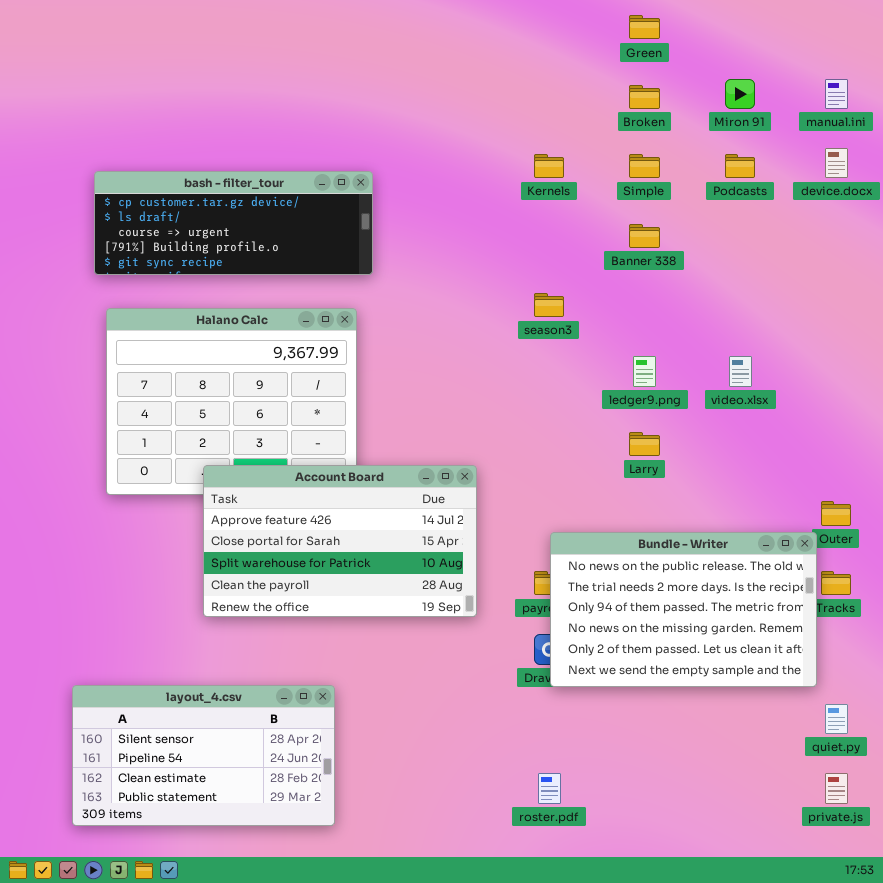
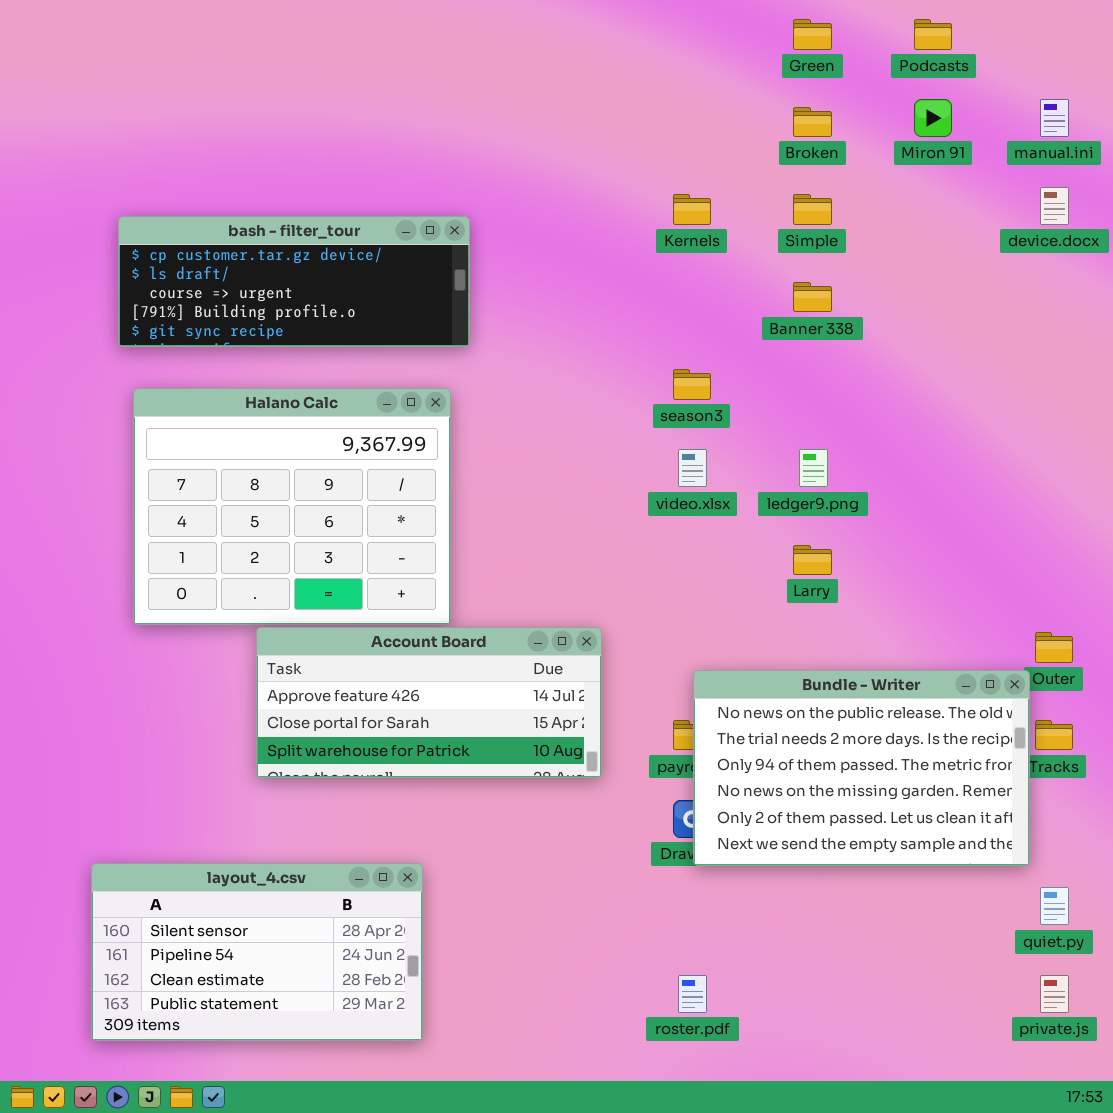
Podcasts: [725,154,755,178] -> [914,19,952,50], moved
video.xlsx: [729,356,752,387] -> [678,449,707,487], moved
Account Board: [203,465,477,617] -> [256,627,602,778], resized

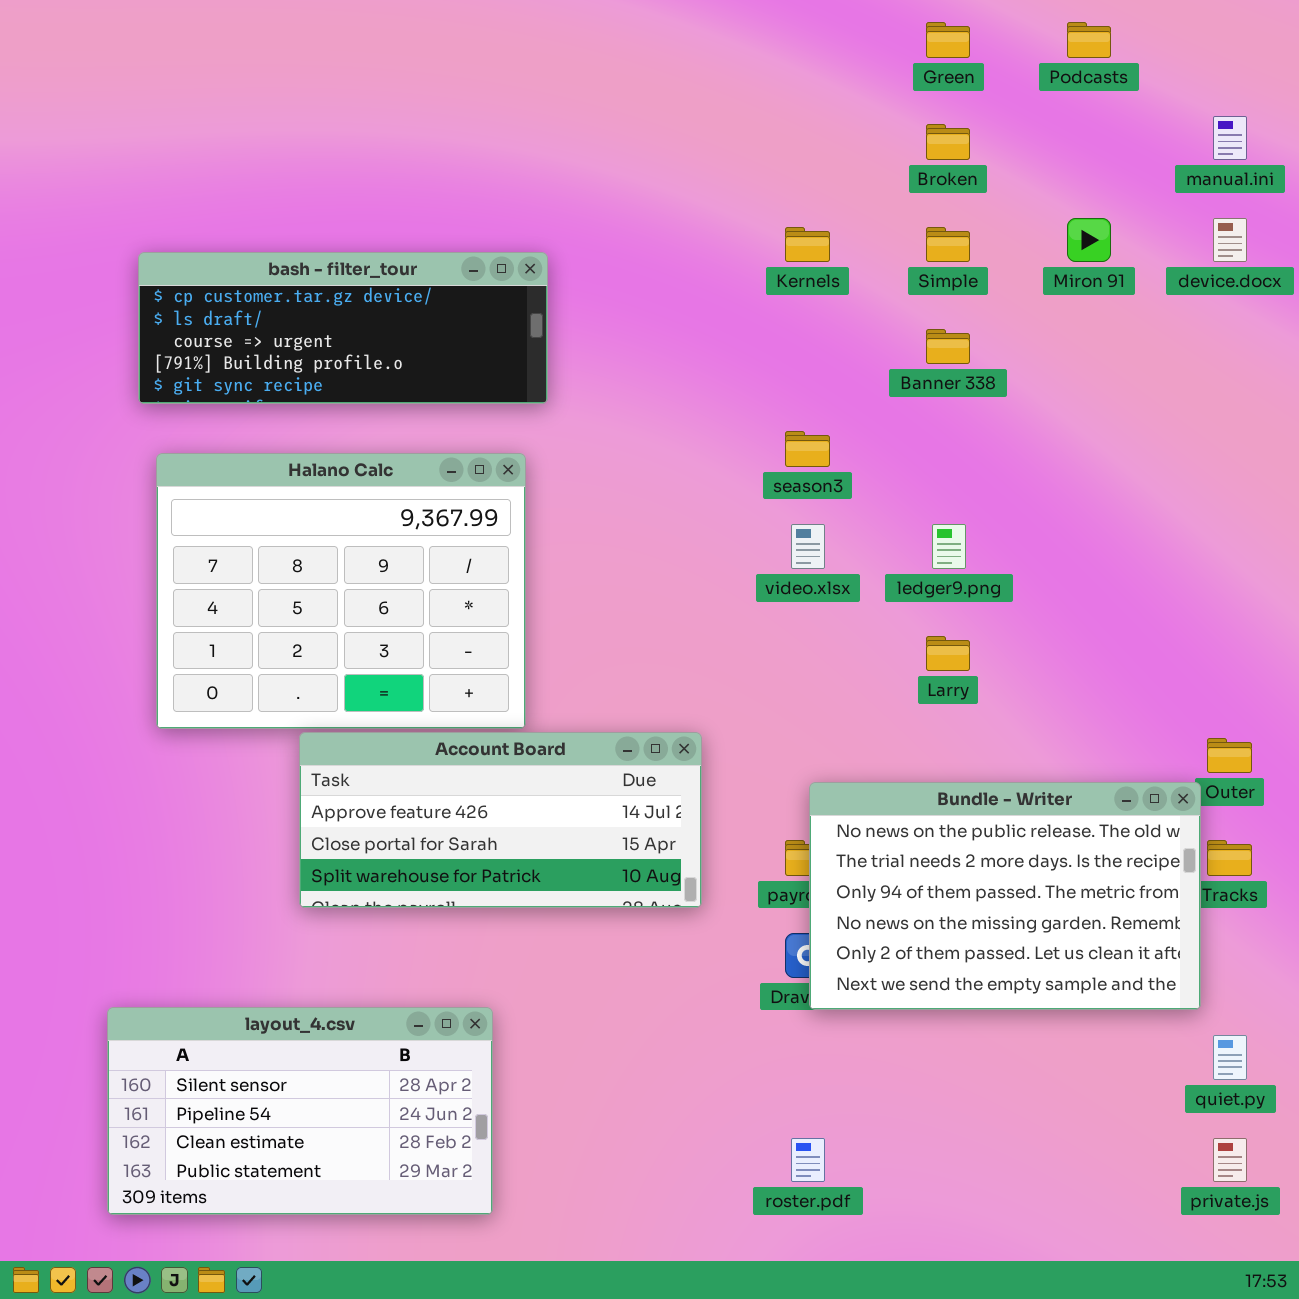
Miron 91: [914,99,952,137] -> [1067,218,1111,262], moved

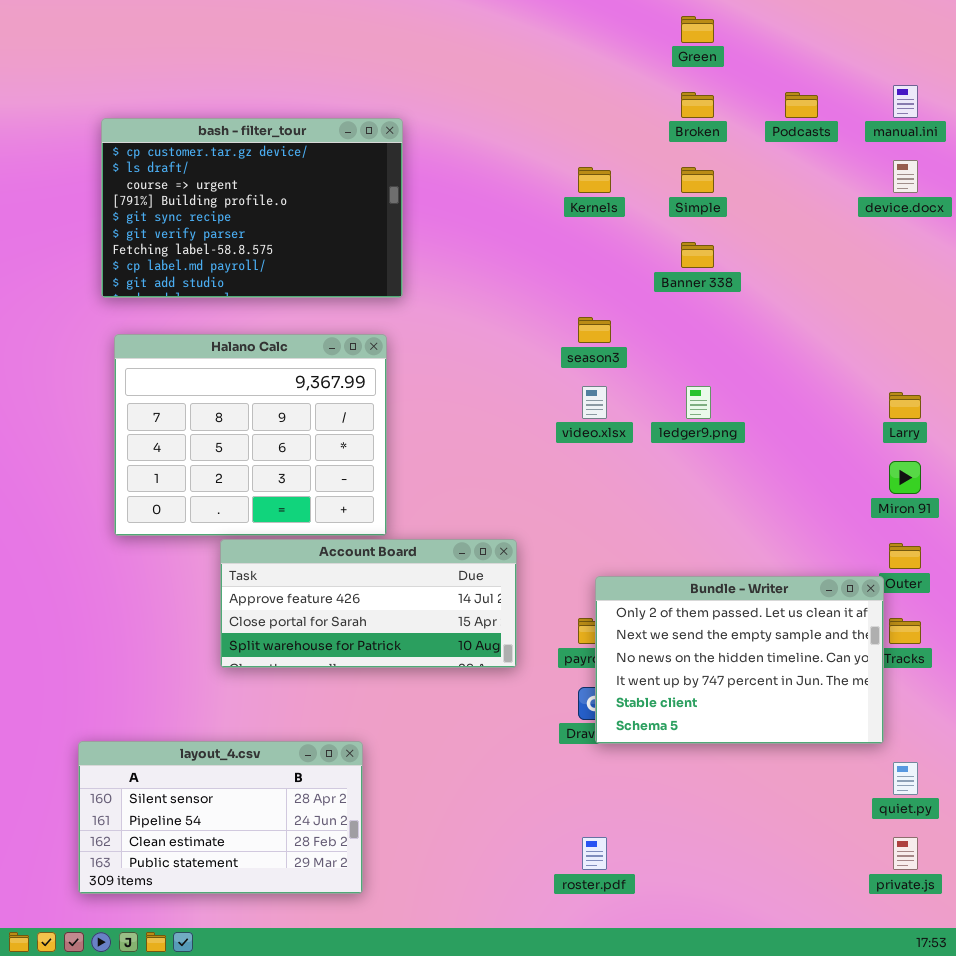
Podcasts: [1067,22,1111,58] -> [785,92,818,118], moved
Miron 91: [1067,218,1111,262] -> [889,461,921,494], moved
bash - filter_tour: [138,252,548,404] -> [101,118,403,298], resized
Larry: [926,636,970,671] -> [889,392,921,419], moved
Bundle - Writer: [809,782,1201,1010] -> [595,576,884,744], scrolled down 4 rows

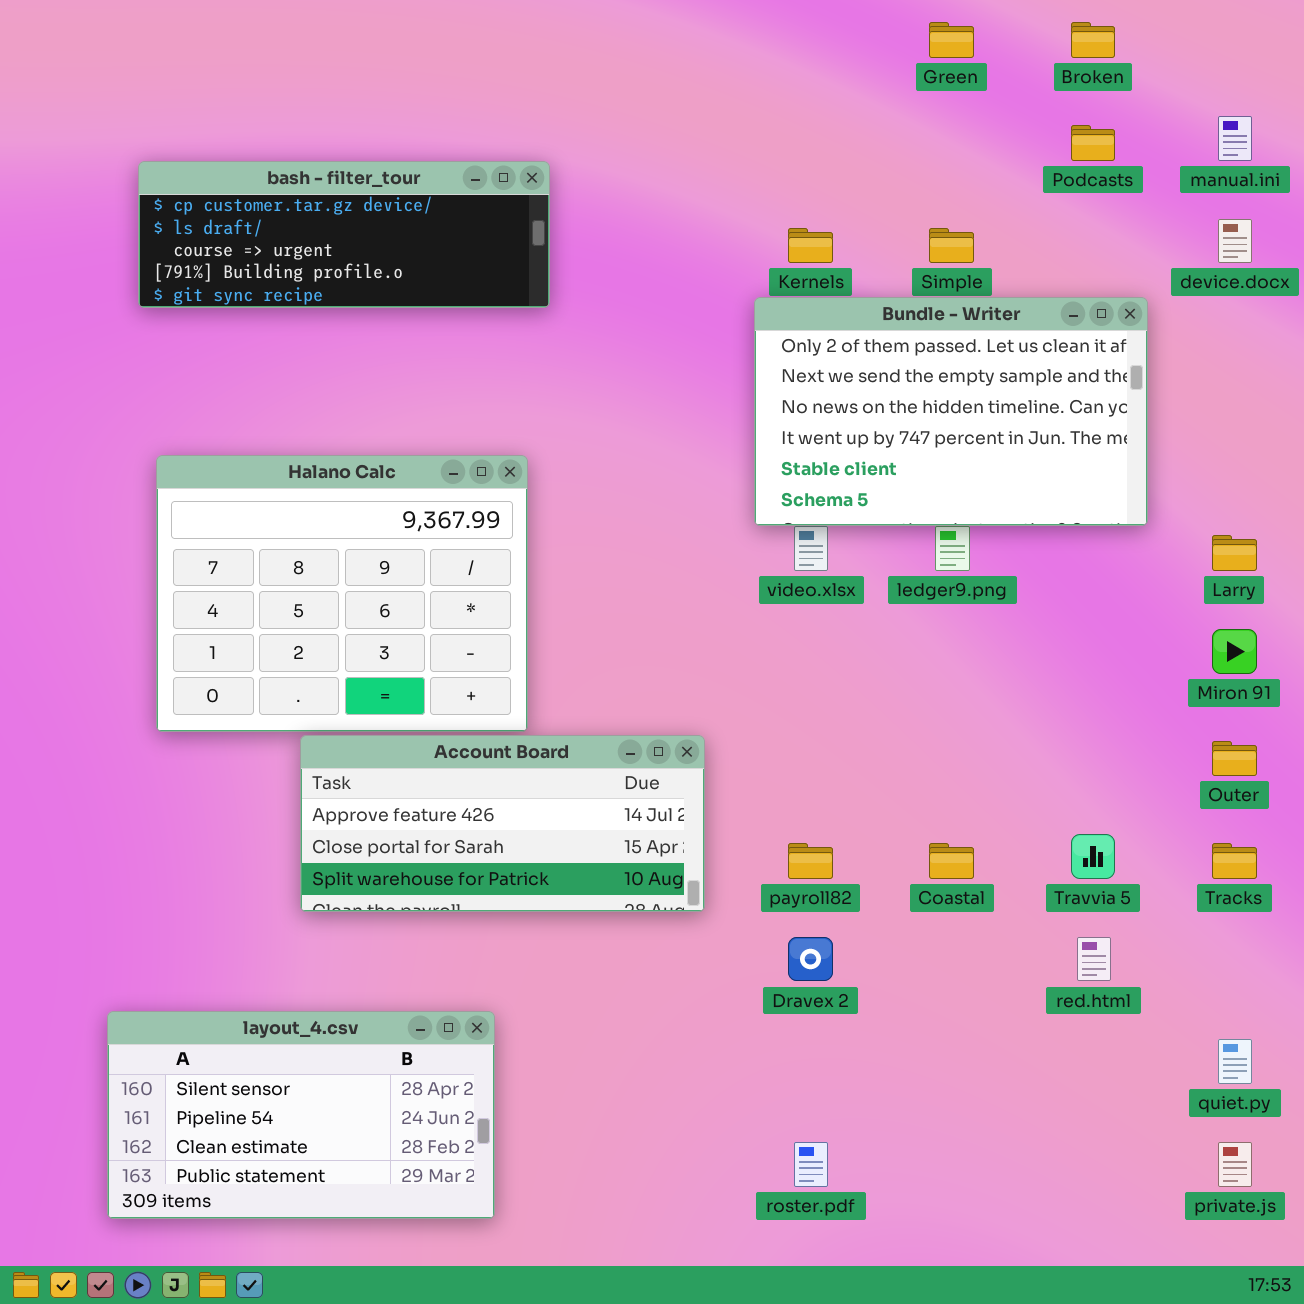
Broken: [681,92,714,118] -> [1071,22,1115,58], moved
bash - filter_tour: [101,118,403,298] -> [138,161,550,308], resized
Bundle - Writer: [595,576,884,744] -> [754,297,1148,526], moved

